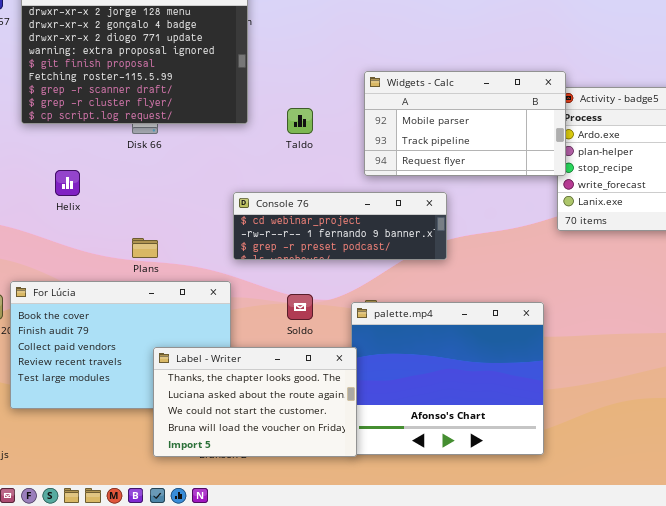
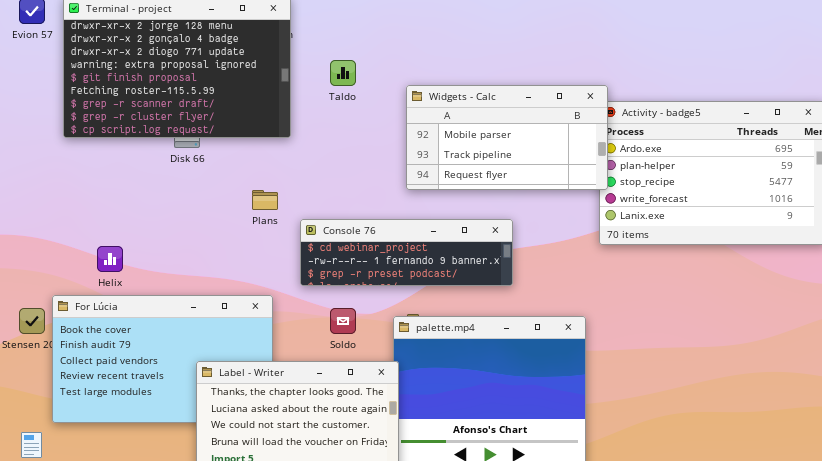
Taldo: [287,108,313,134] -> [330,60,356,86], moved
Helix: [55,170,80,196] -> [97,246,123,272], moved
Console 76: [233,192,447,260] -> [300,219,513,286], moved
Plans: [132,238,158,258] -> [252,190,278,210], moved

